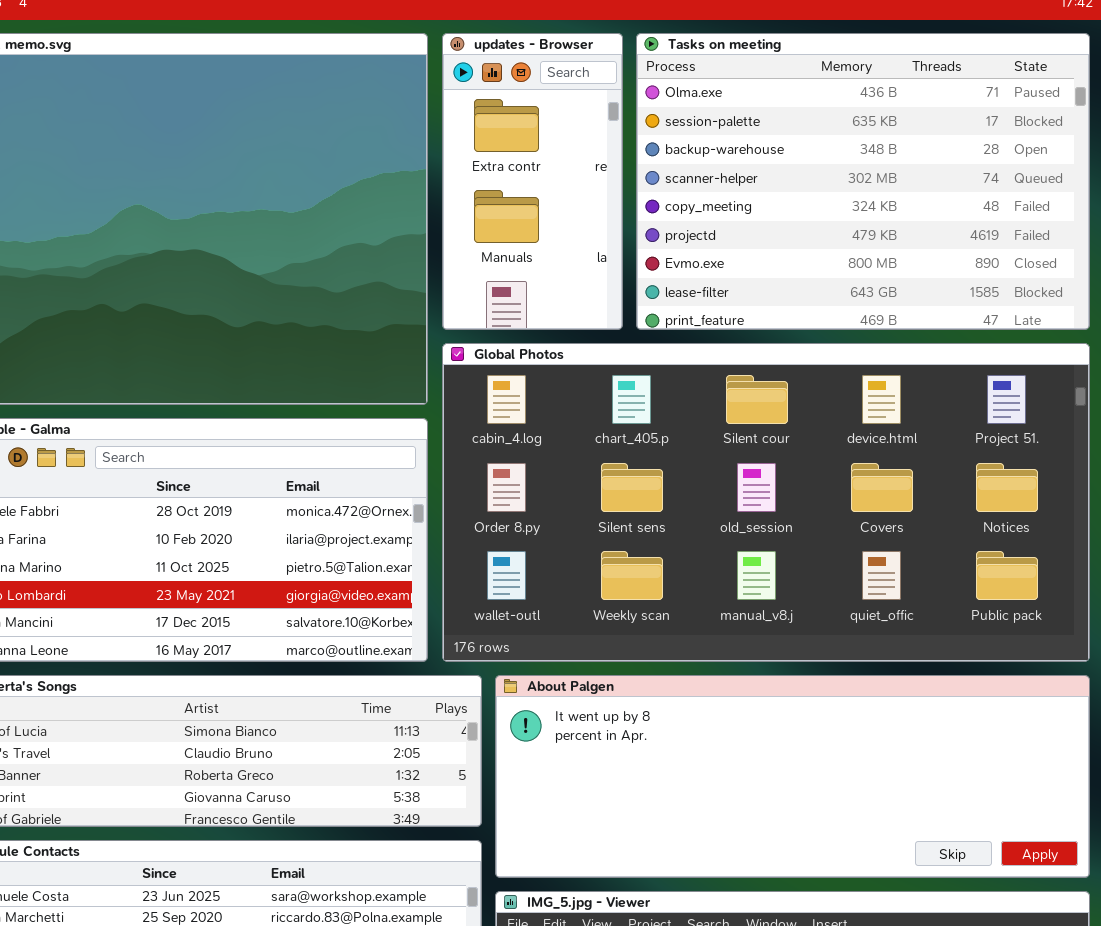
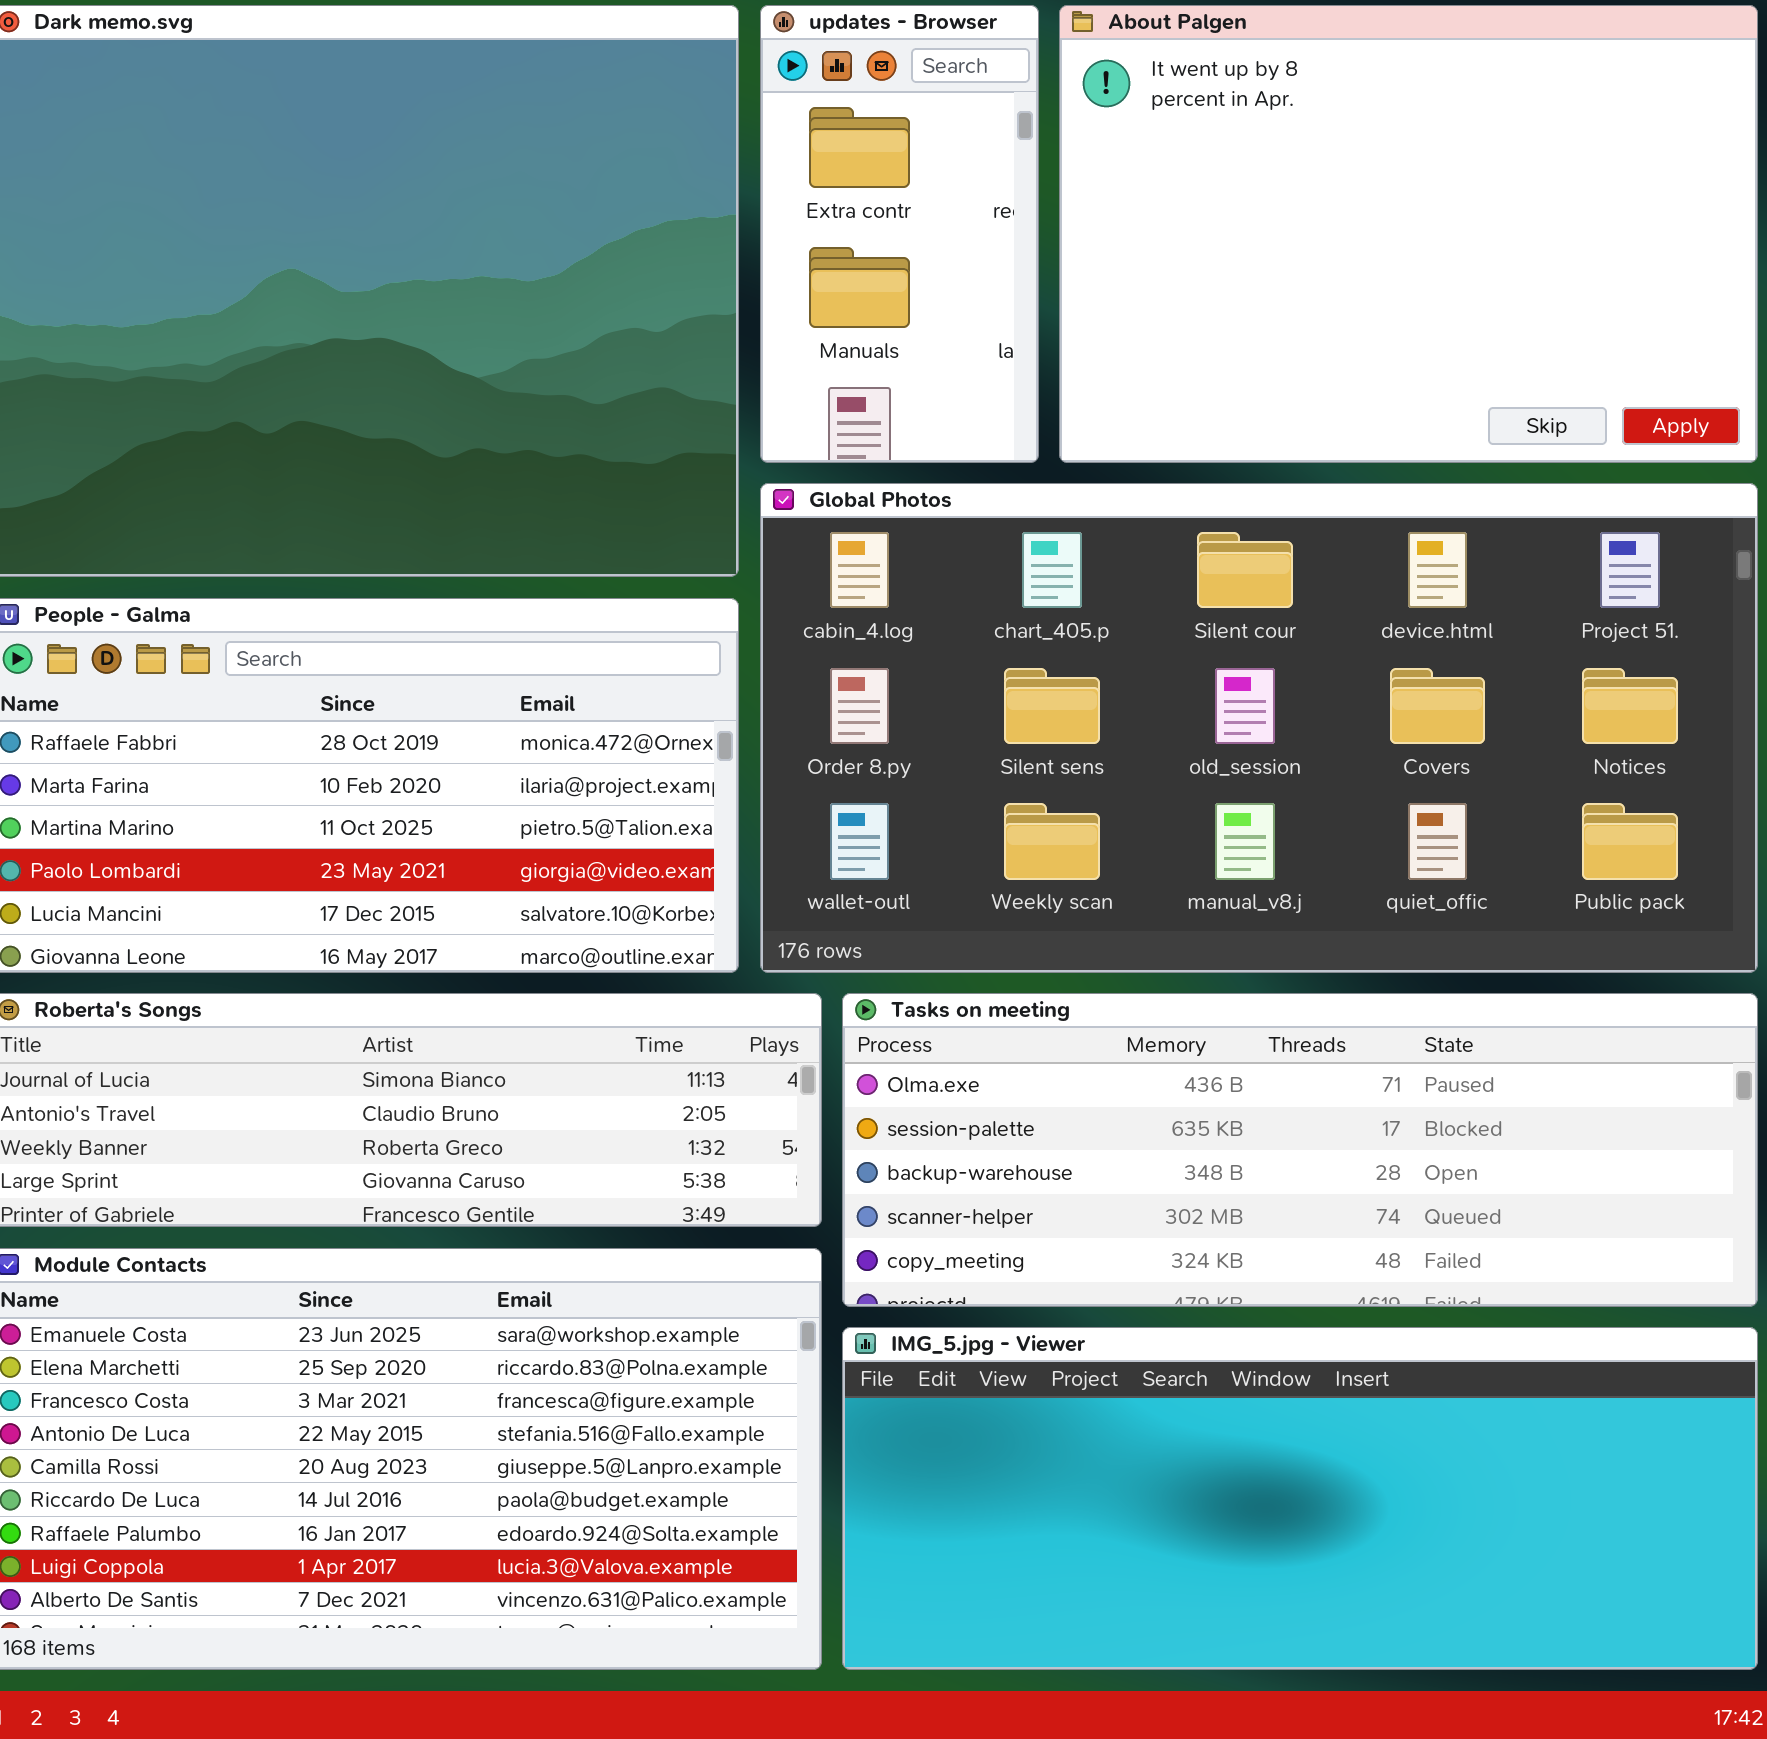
Tasks on meeting: [636,33,1090,330] -> [842,993,1758,1307], moved, resized
About Palgen: [495,675,1090,878] -> [1059,5,1758,463], moved, resized

